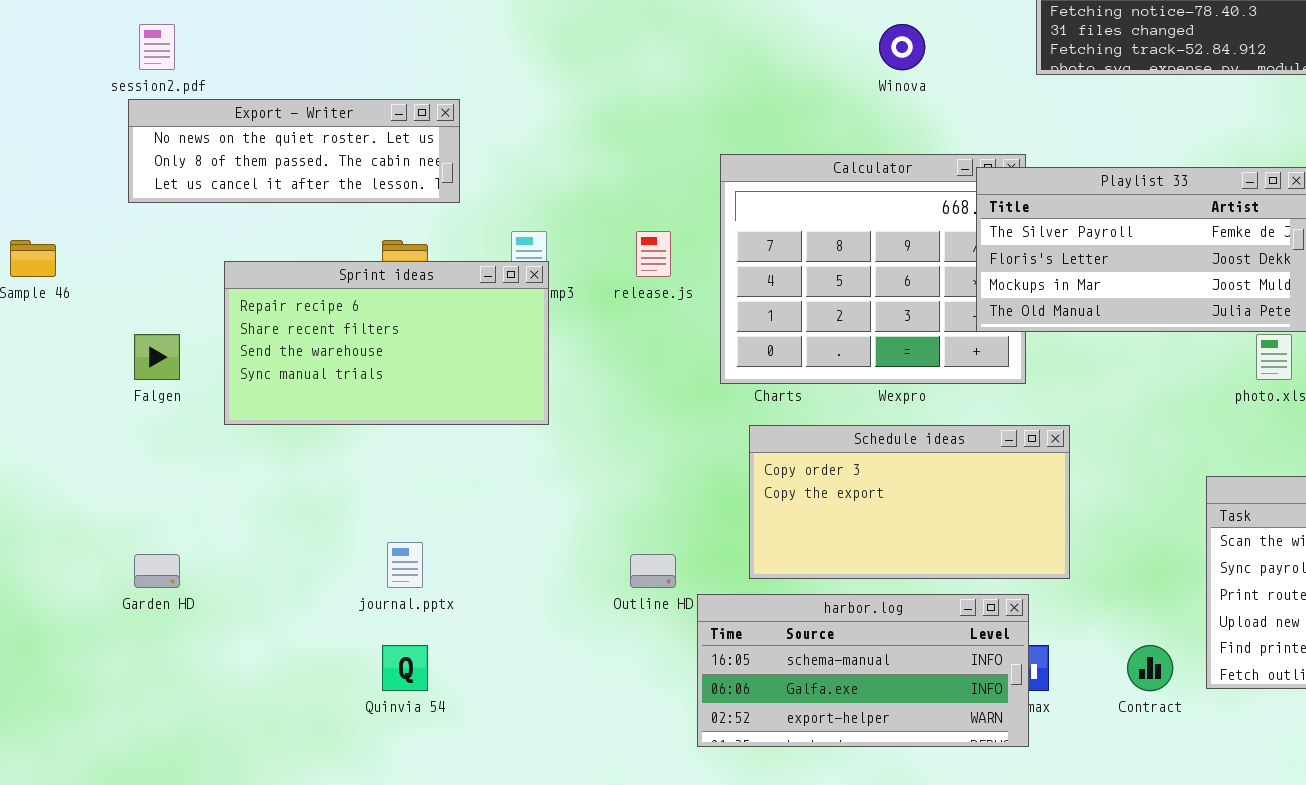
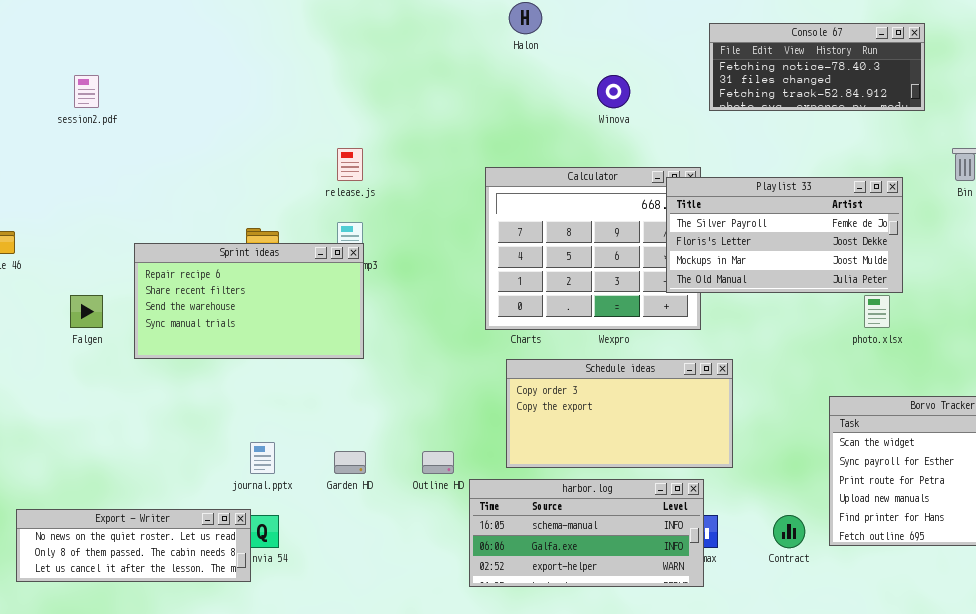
Export - Writer: [128,99,460,203] -> [16,509,251,582], moved
release.js: [636,231,671,277] -> [337,148,363,181], moved
Garden HD: [134,554,180,588] -> [334,451,366,474], moved

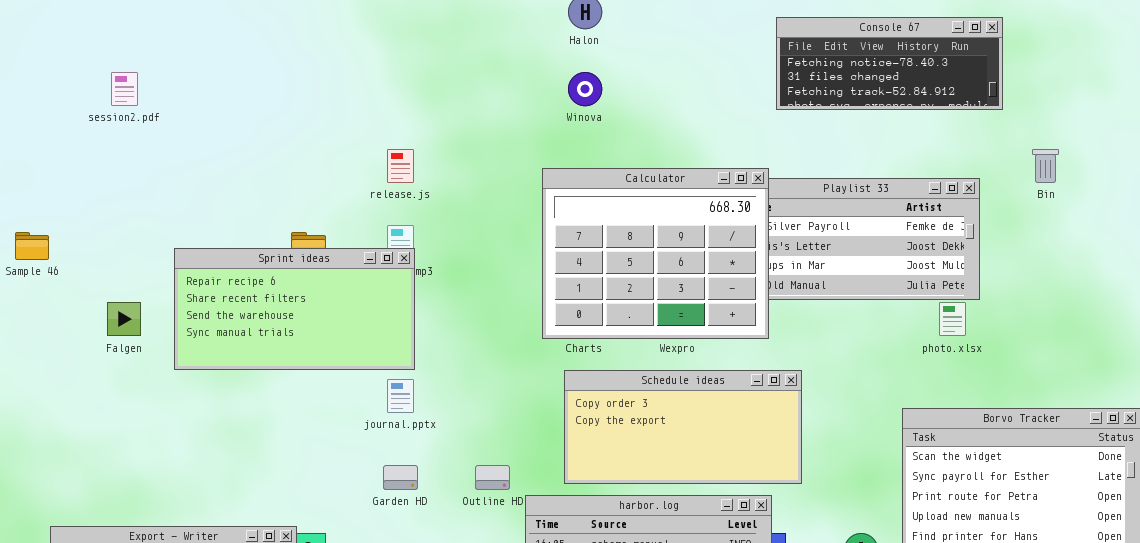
Winova: [597,75,630,108] -> [568,72,602,106], moved
Calculator: [485,167,701,330] -> [542,168,769,339], raised
journal.pptx: [250,442,275,474] -> [387,379,414,413], moved

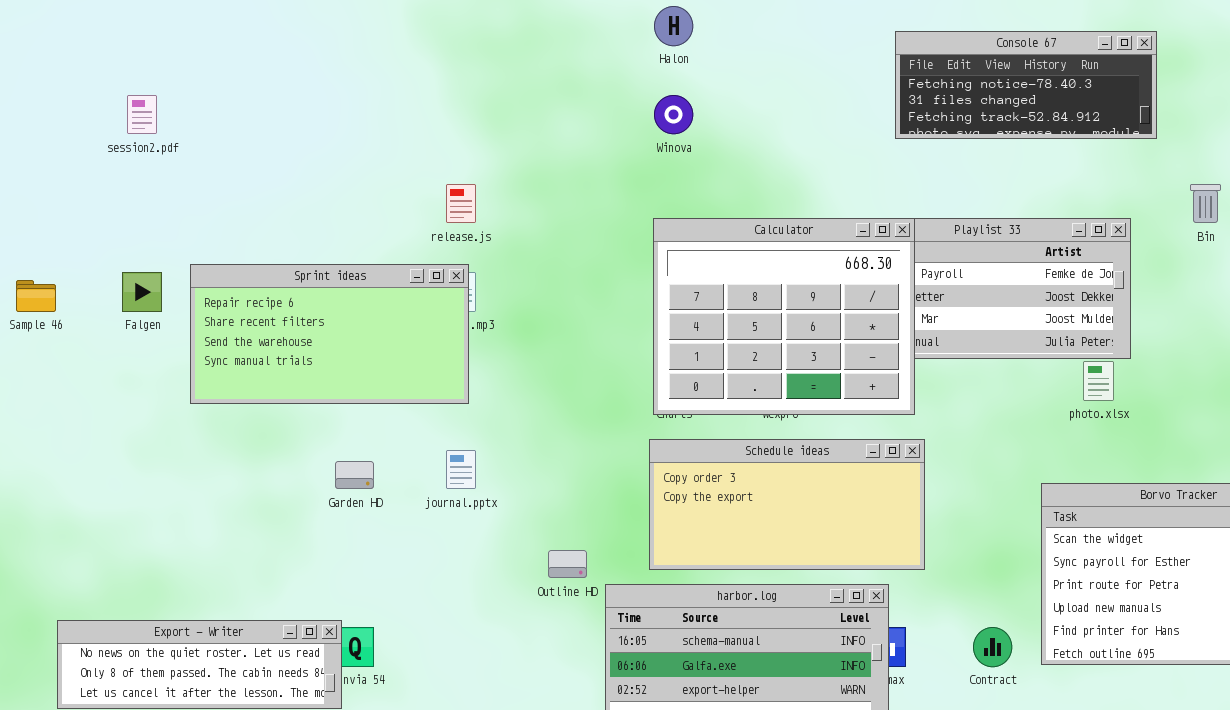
Calculator: [542,168,769,339] -> [653,218,915,415], moved
Sprint ideas: [174,248,415,370] -> [190,264,469,404], moved
Falgen: [107,302,141,336] -> [122,272,162,312], moved
Garden HD: [383,465,418,490] -> [335,461,374,489], moved

